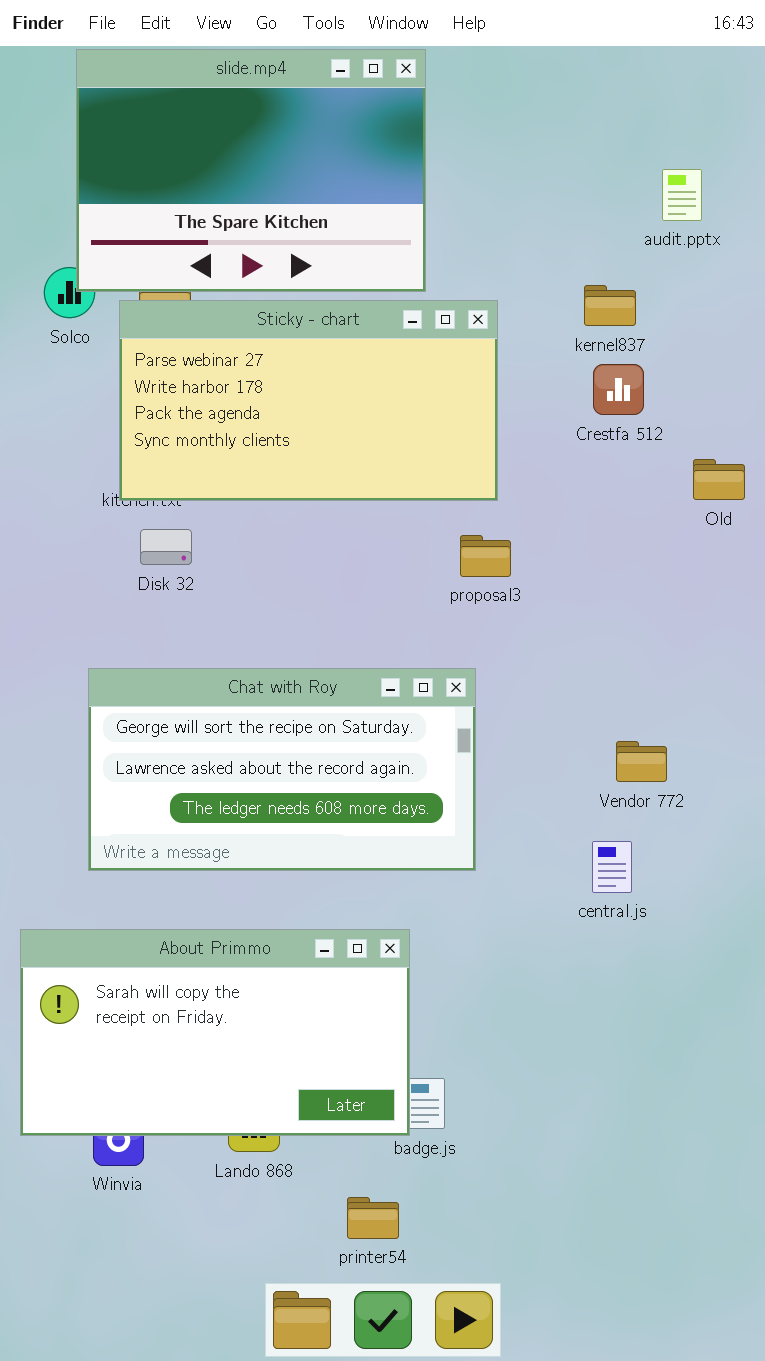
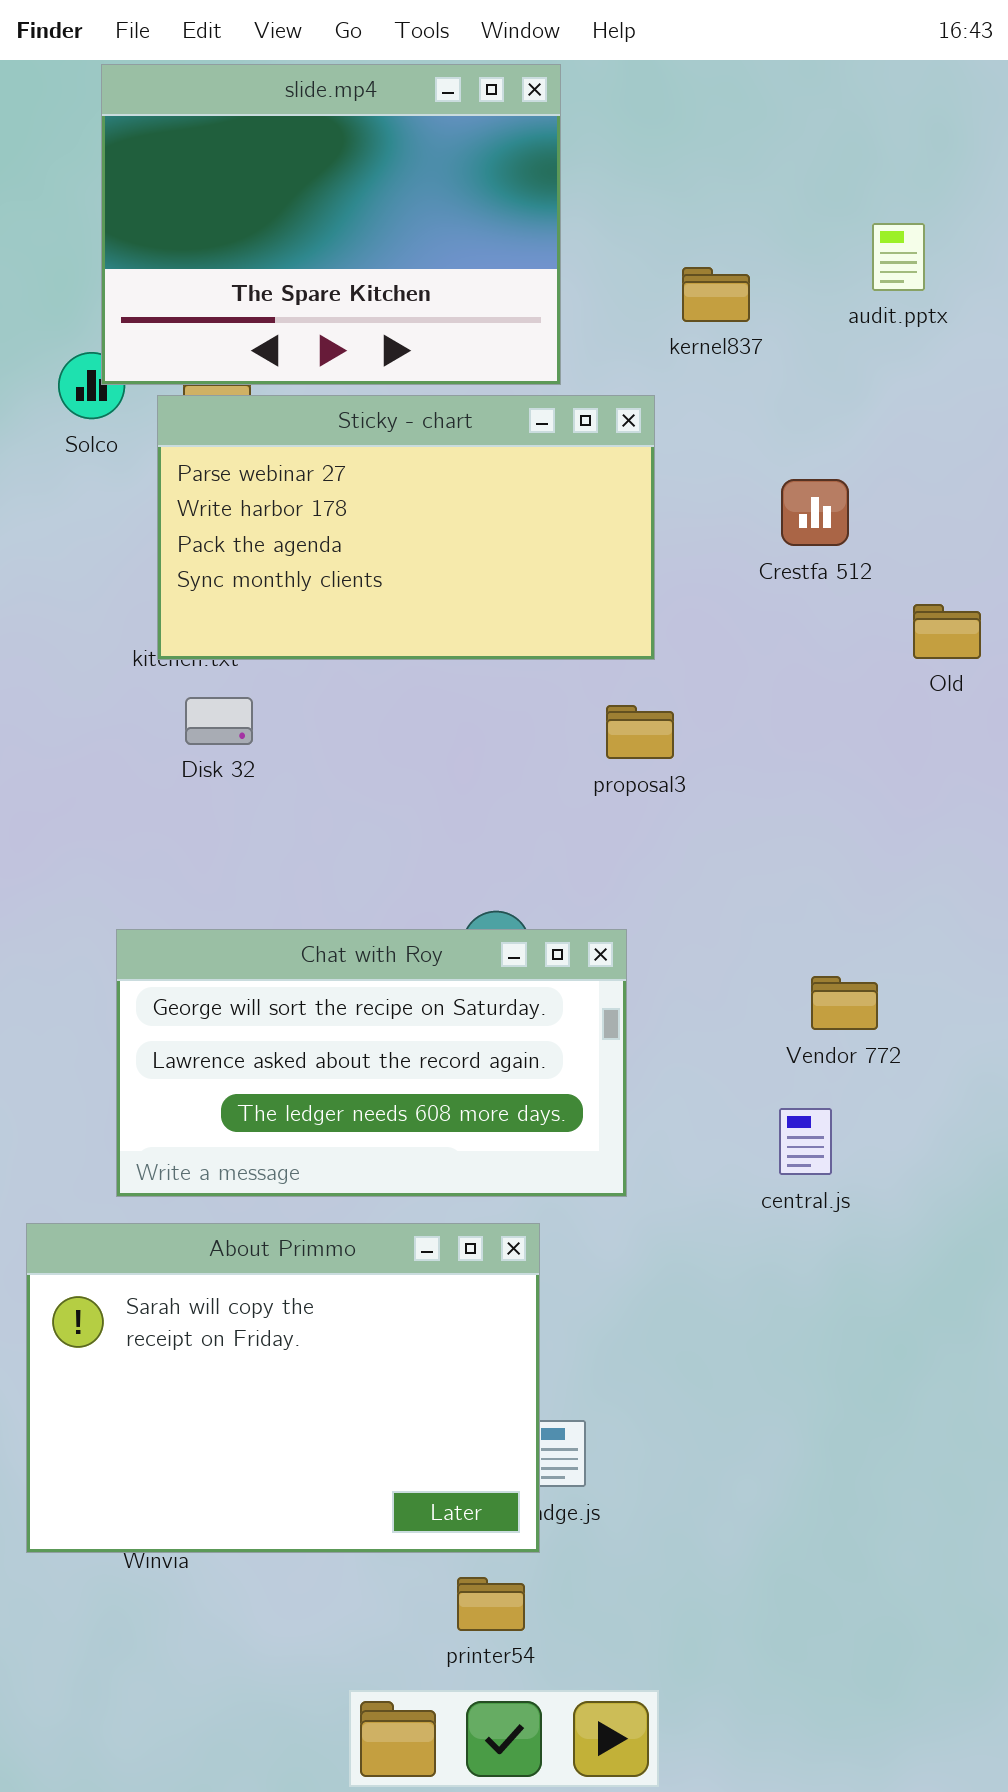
kernel837: [584,285,636,326] -> [682,267,750,322], moved
Chat with Roy: [88,668,476,871] -> [116,929,627,1197], moved
About Primmo: [20,929,410,1136] -> [26,1223,540,1553], resized

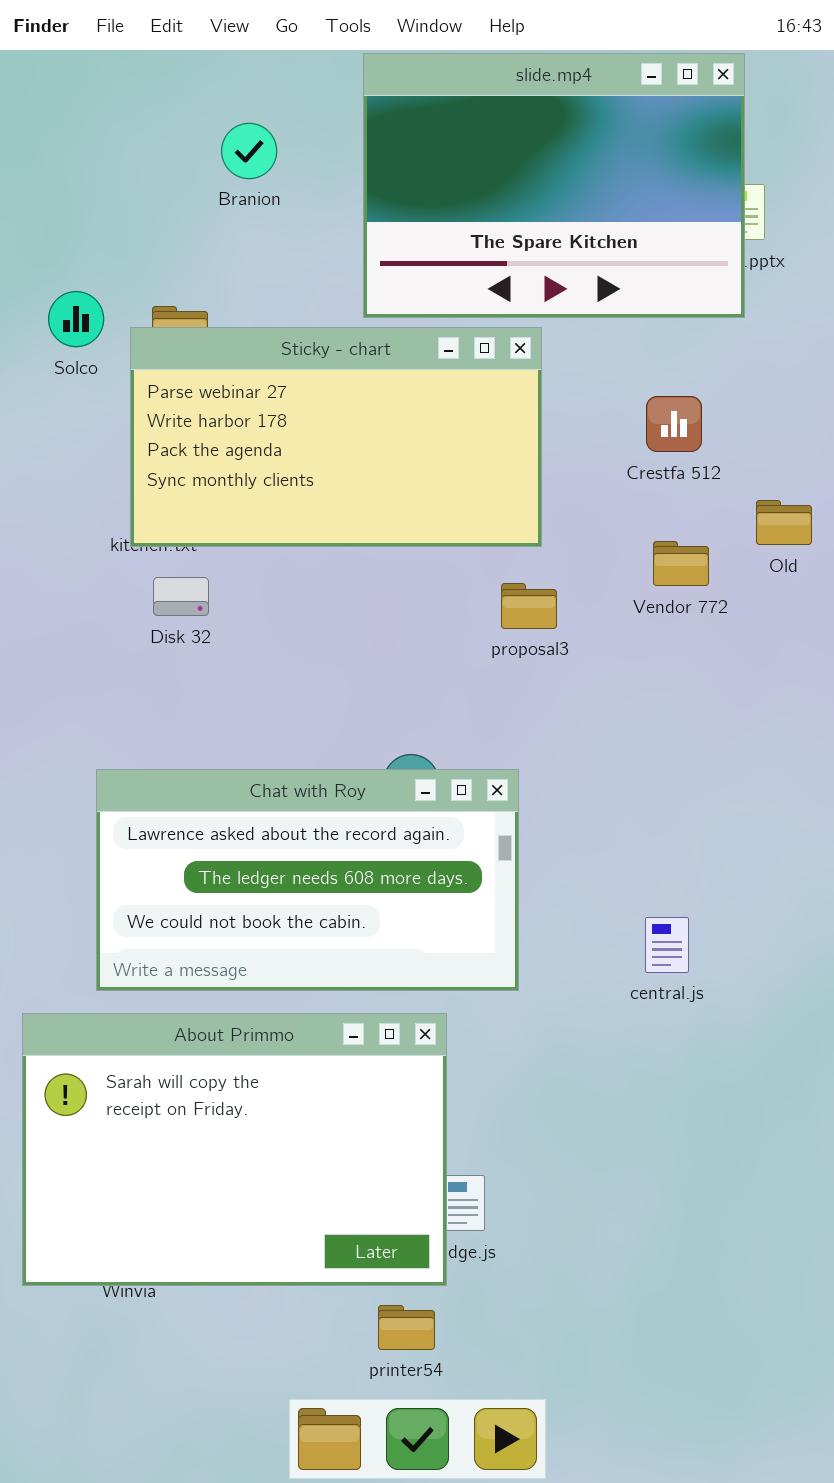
slide.mp4: [101,64,561,385] -> [363,53,745,318], moved
Chat with Roy: [116,929,627,1197] -> [96,769,519,991], scrolled down 1 row
Vendor 772: [811,976,878,1030] -> [653,541,709,586], moved

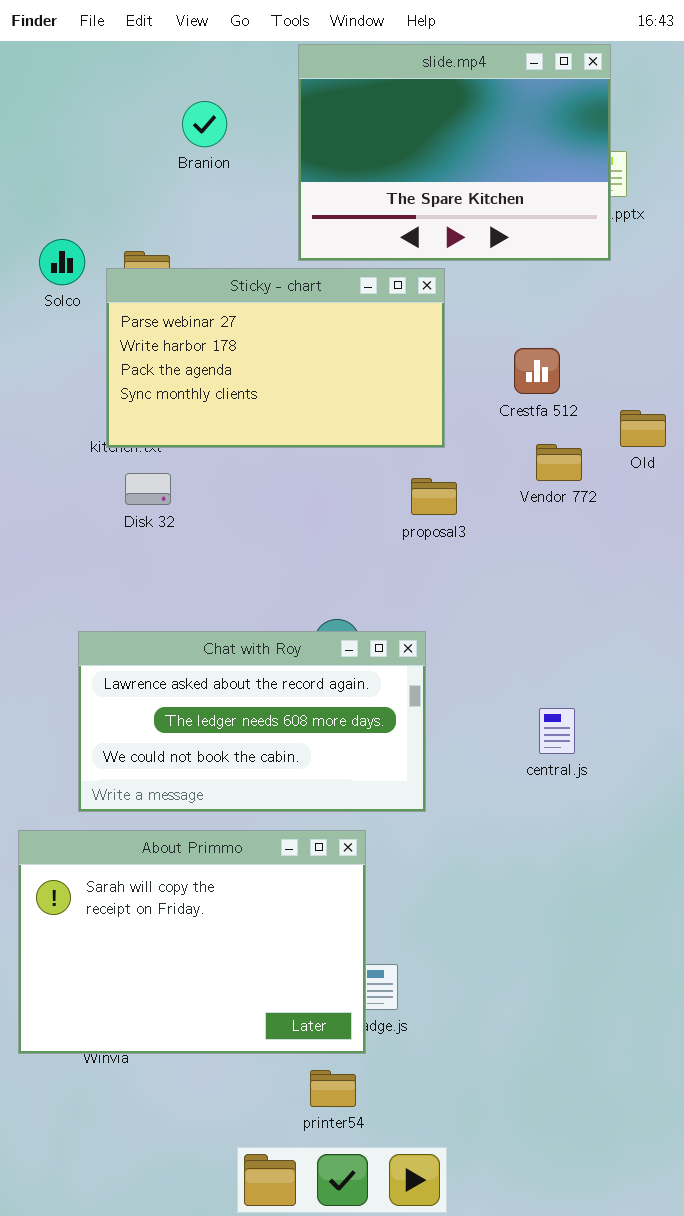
Crestfa 512: [646,396,702,452] -> [514,348,560,394], moved
central.js: [645,917,689,973] -> [539,708,575,754], moved

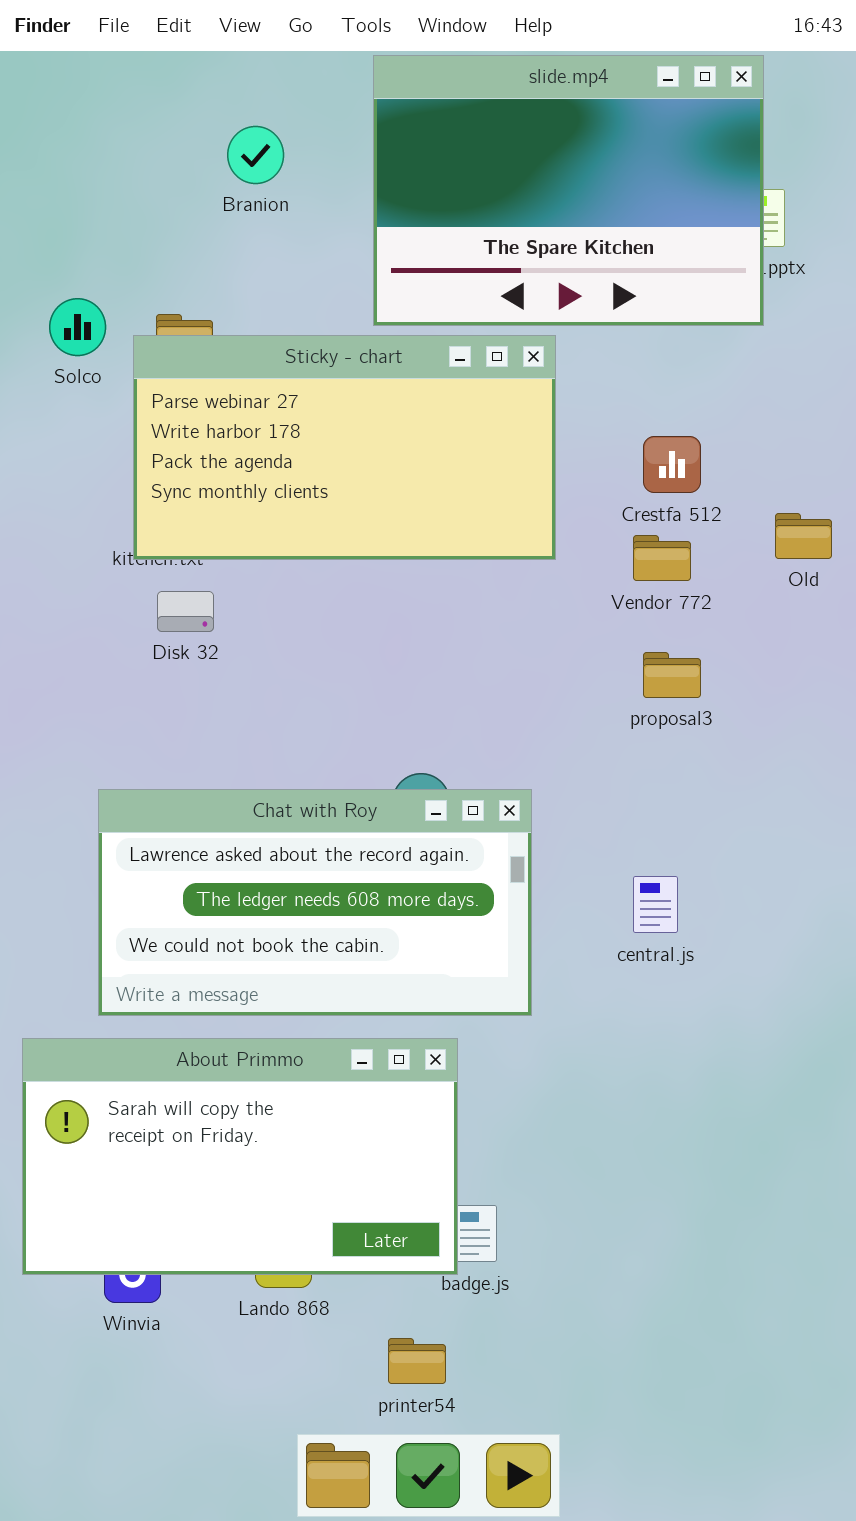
Vendor 772: [536,444,582,481] -> [633,535,691,581], moved
proposal3: [411,478,457,515] -> [643,652,701,698], moved
central.js: [539,708,575,754] -> [633,876,678,933], moved
About Primmo: [18,830,366,1054] -> [22,1038,458,1275], resized

